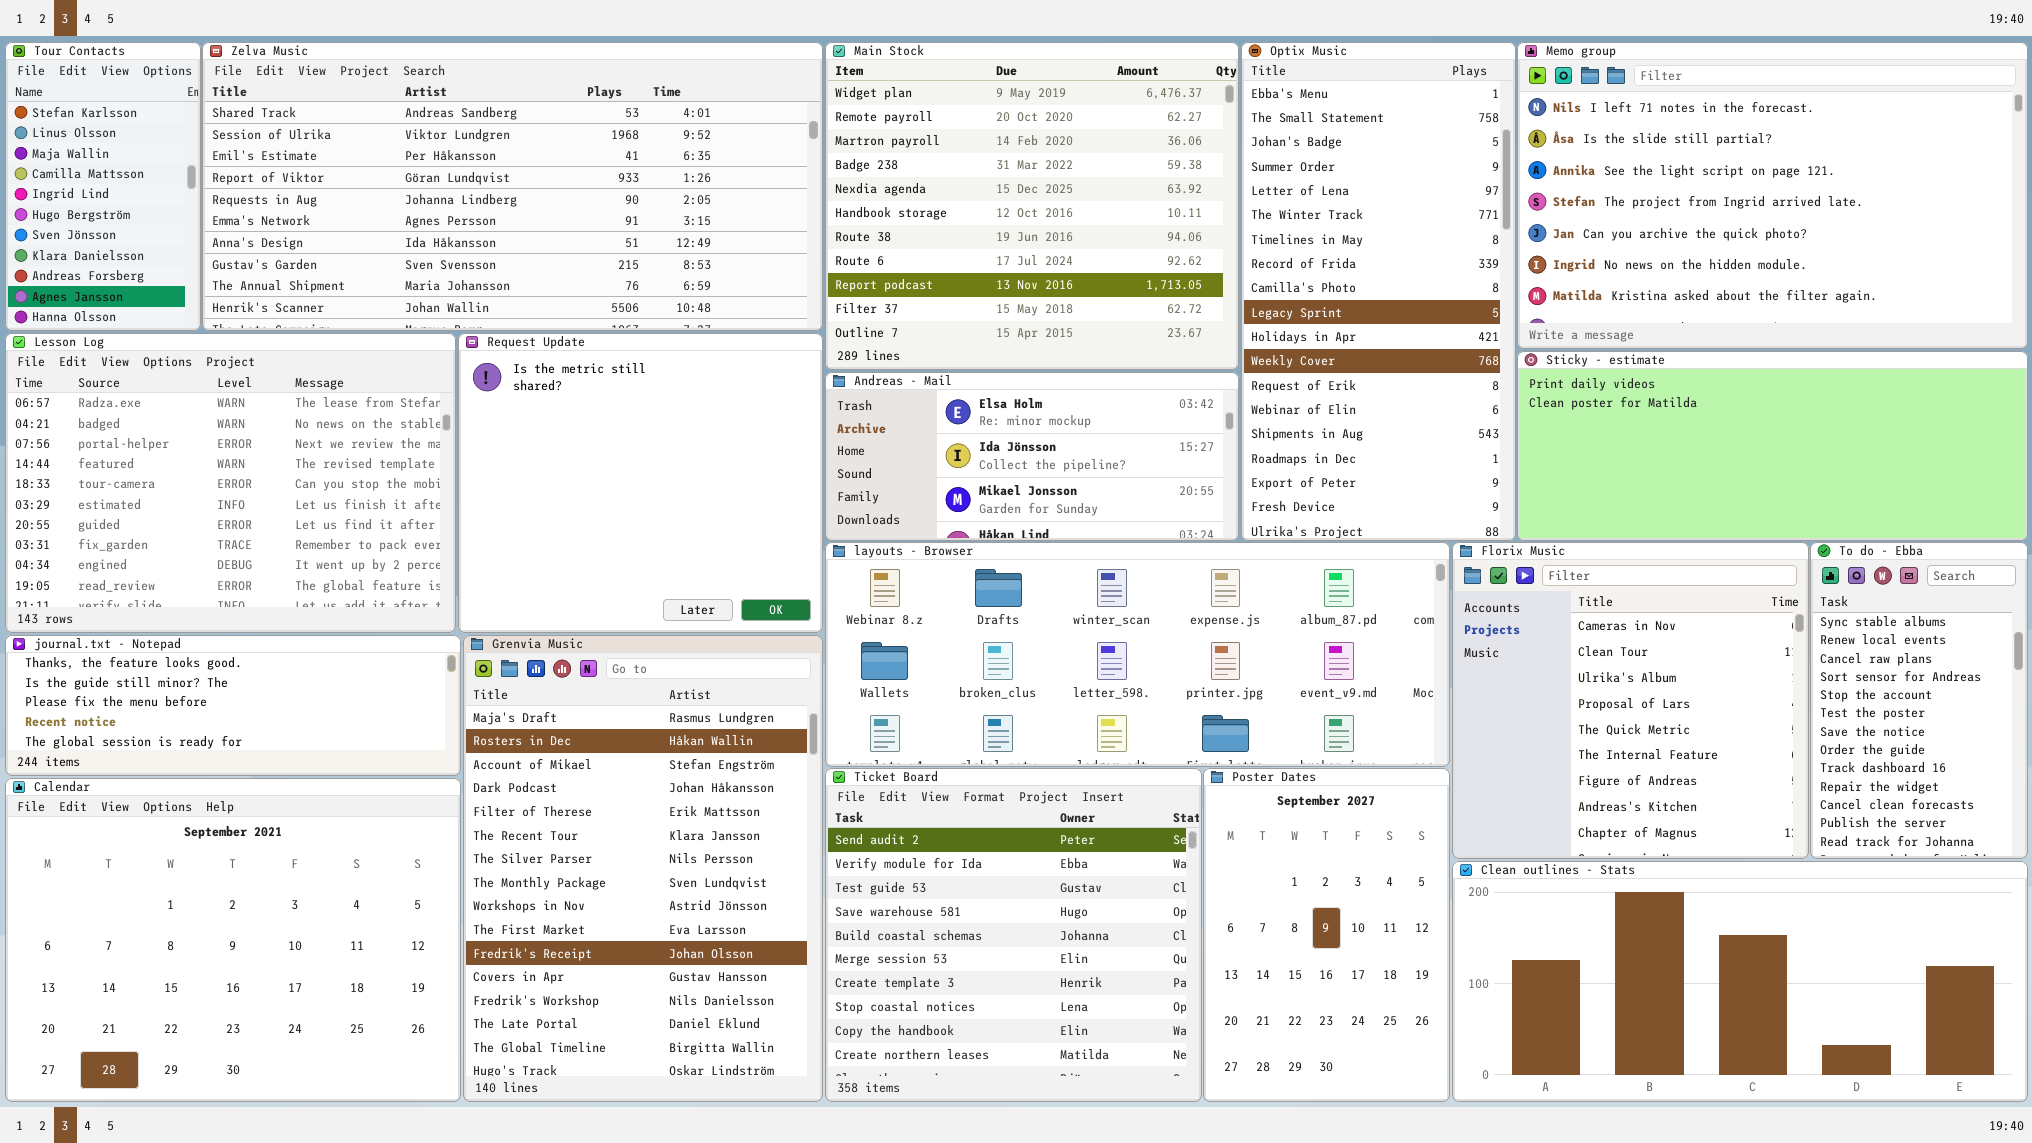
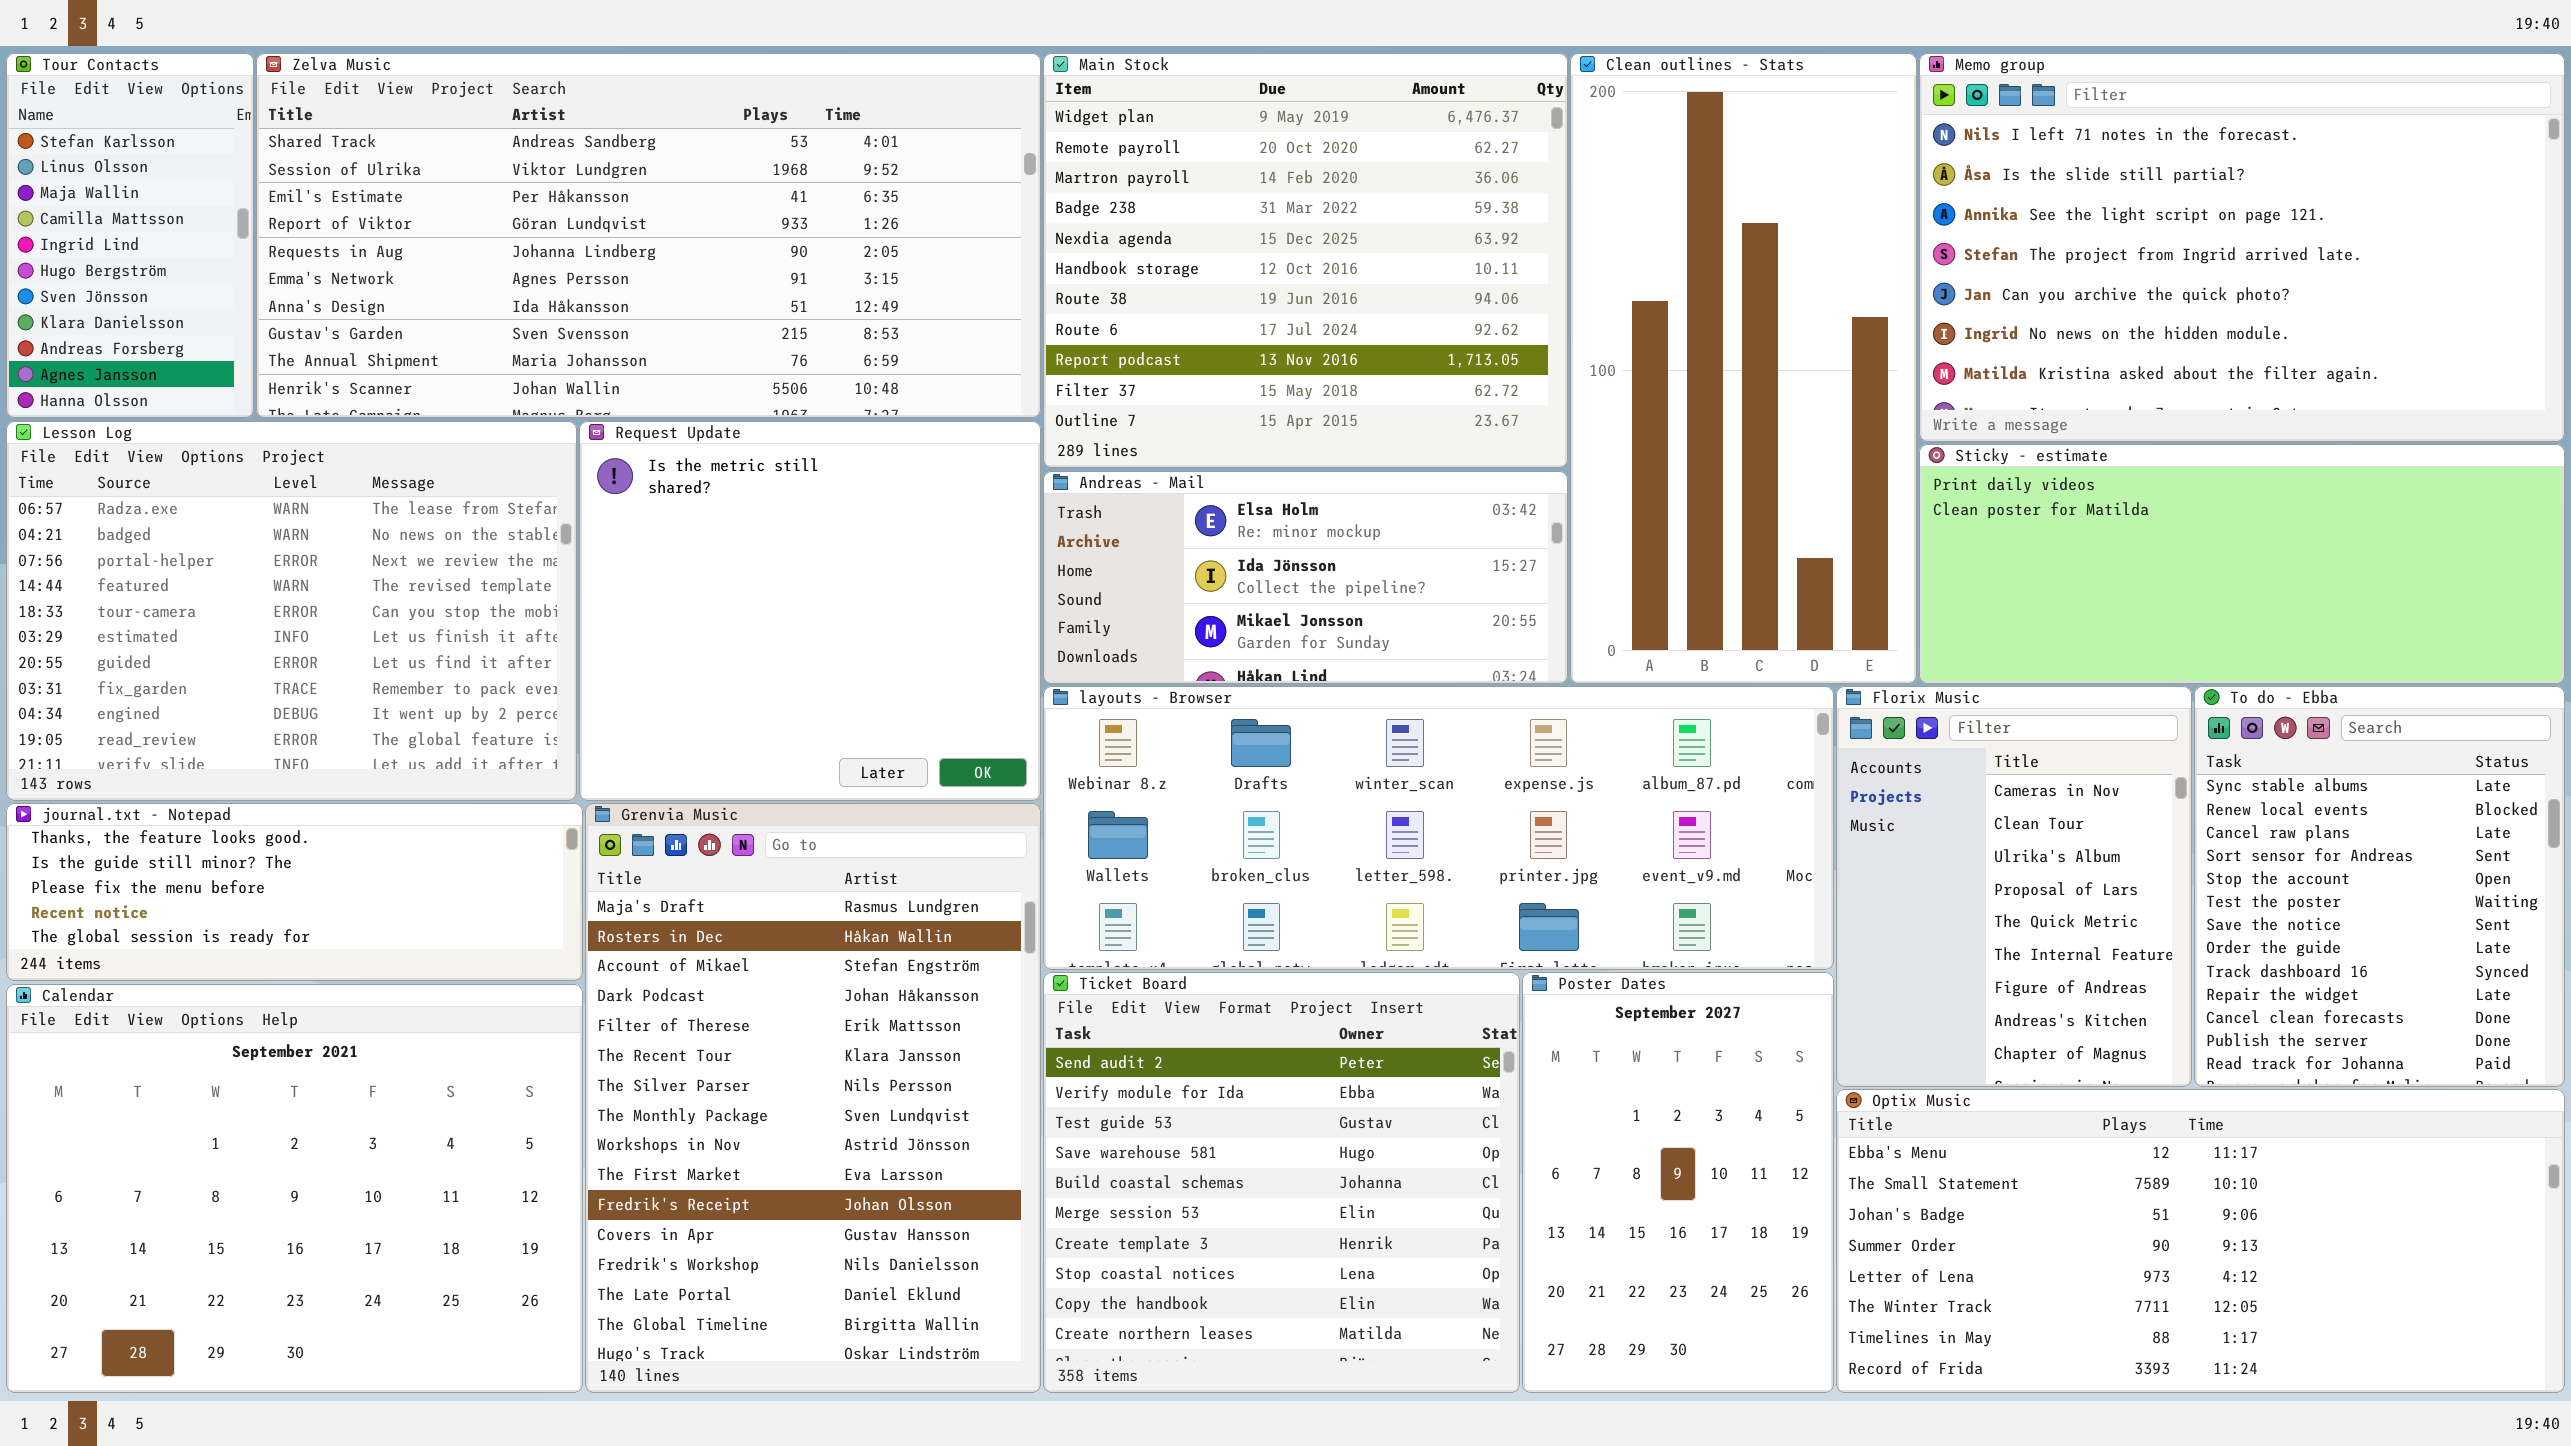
Optix Music: [1241,42,1516,541] -> [1836,1089,2565,1393], moved, resized
Florix Music: [1452,542,1809,859] -> [1836,686,2192,1087], resized
To do - Ebba: [1810,542,2028,859] -> [2194,686,2565,1087], resized
Clean outlines - Stats: [1452,861,2028,1102] -> [1570,53,1917,684], moved, resized

